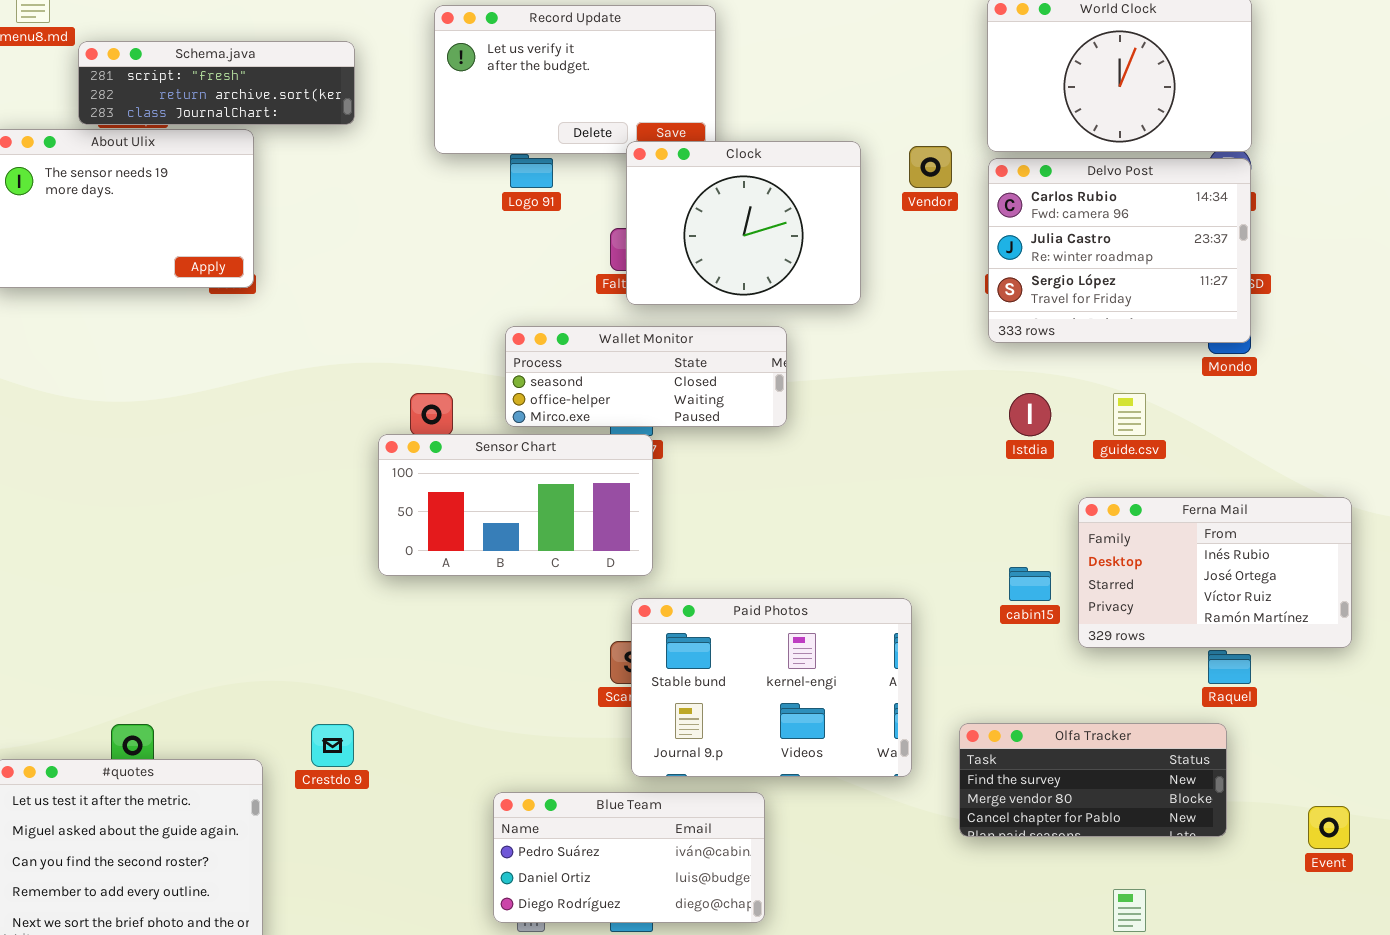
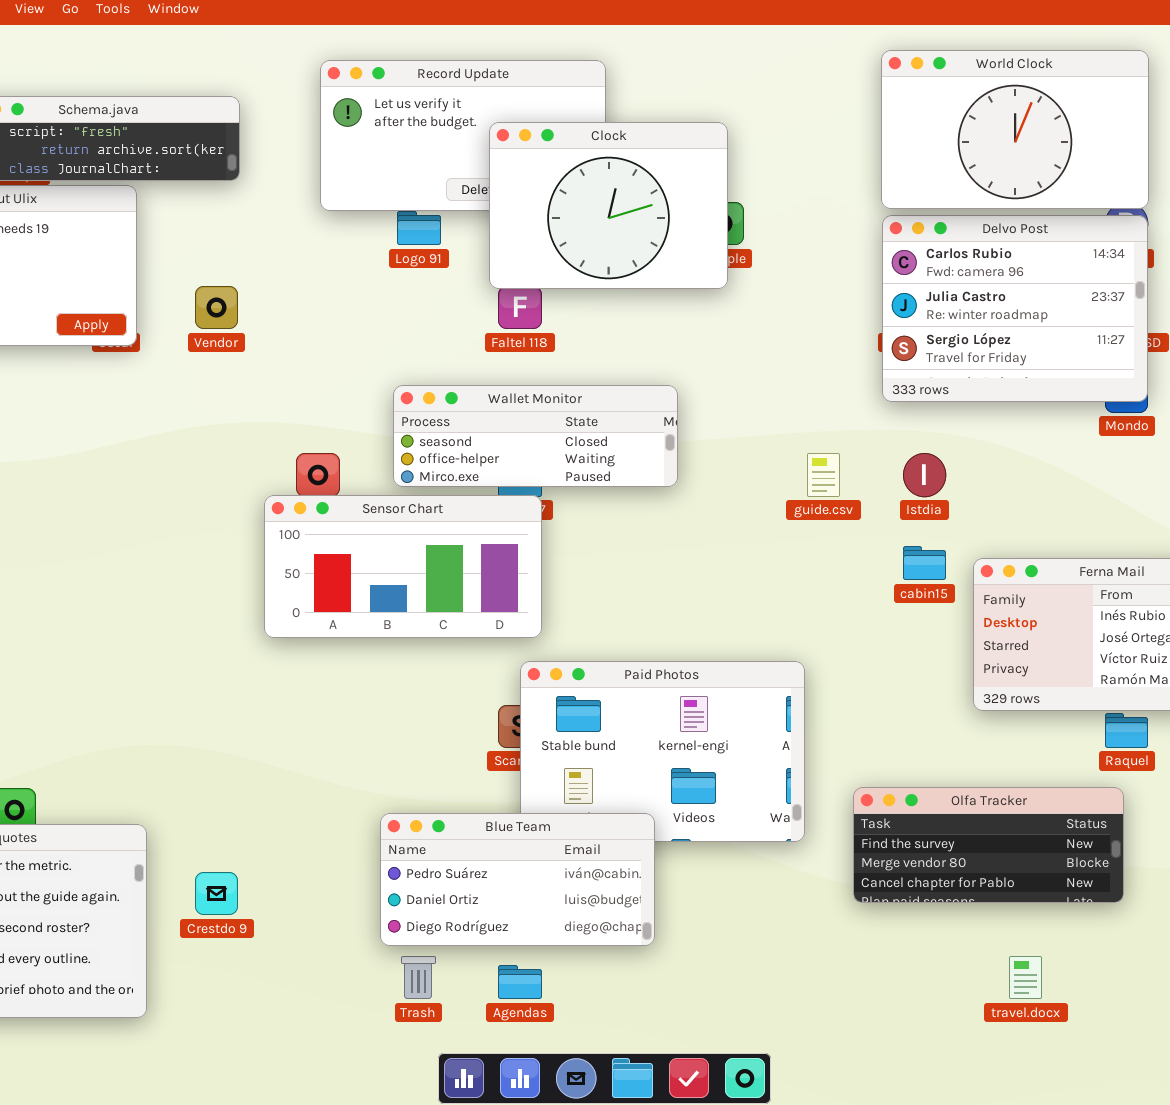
Clock: [626,141,861,305] -> [489,122,728,289], moved
Vendor: [909,146,952,188] -> [195,286,238,329], moved
guide.csv: [1113,393,1146,436] -> [807,453,840,497], moved
cabin15: [1009,567,1051,601] -> [903,546,946,580], moved
Crestdo 9: [311,724,354,767] -> [195,872,238,915], moved
Blue Team: [493,792,765,923] -> [380,813,655,946], moved

